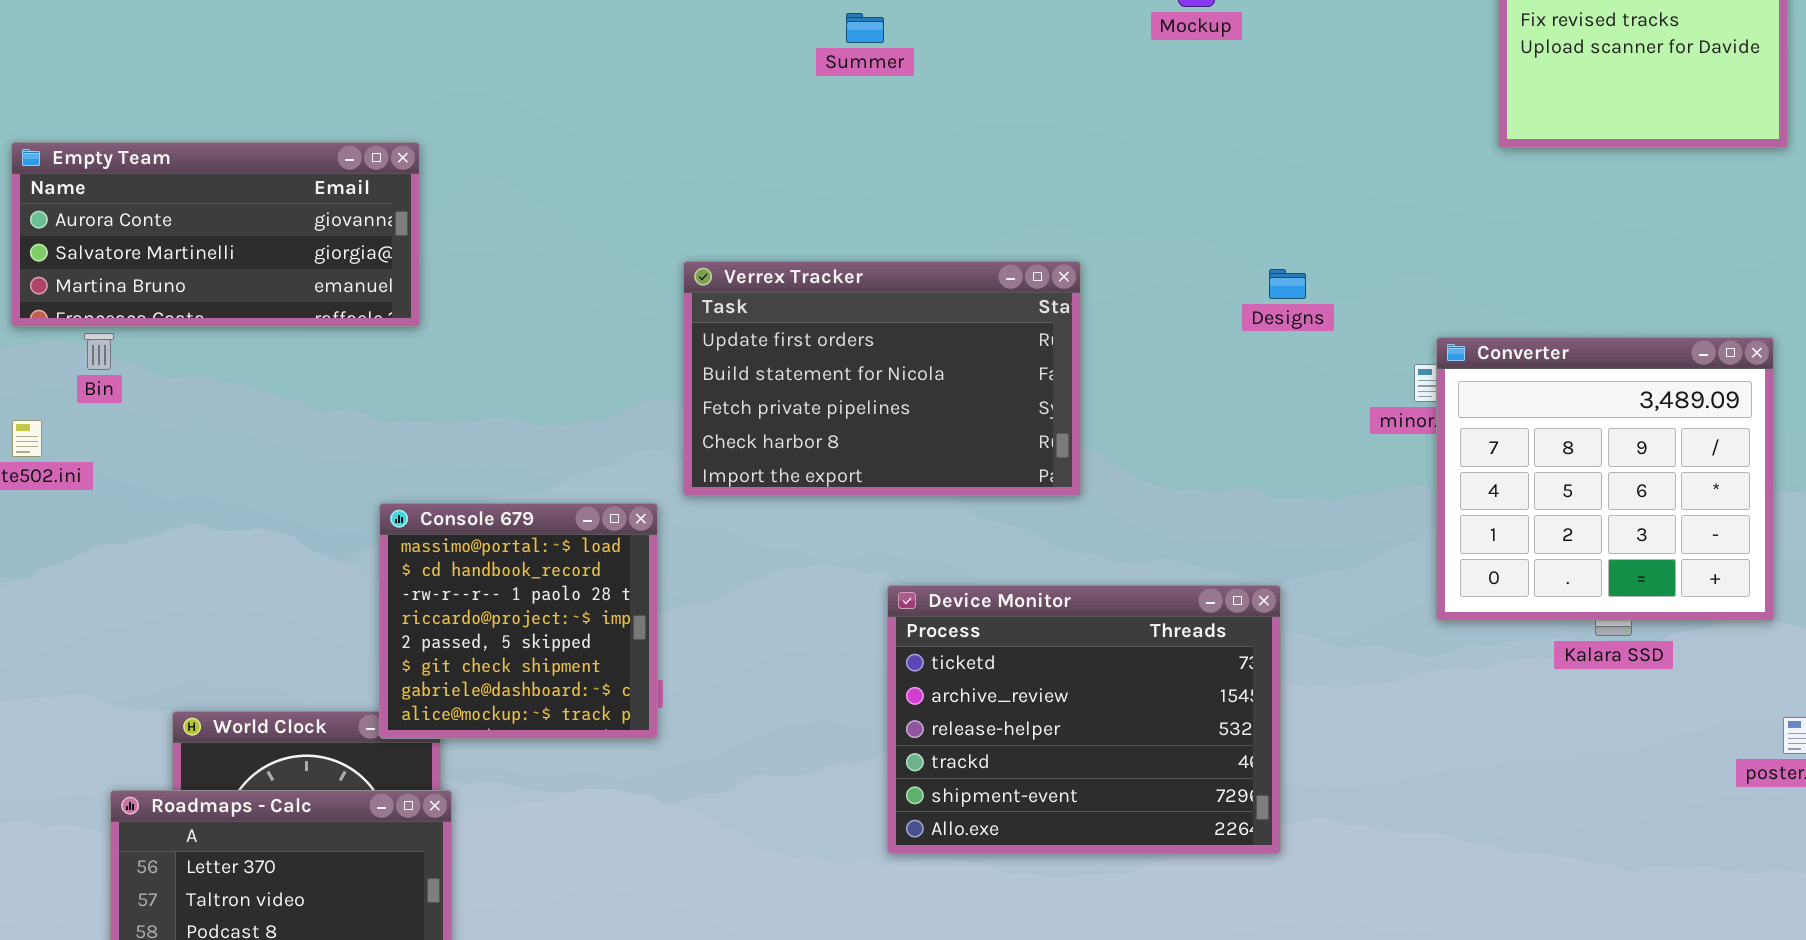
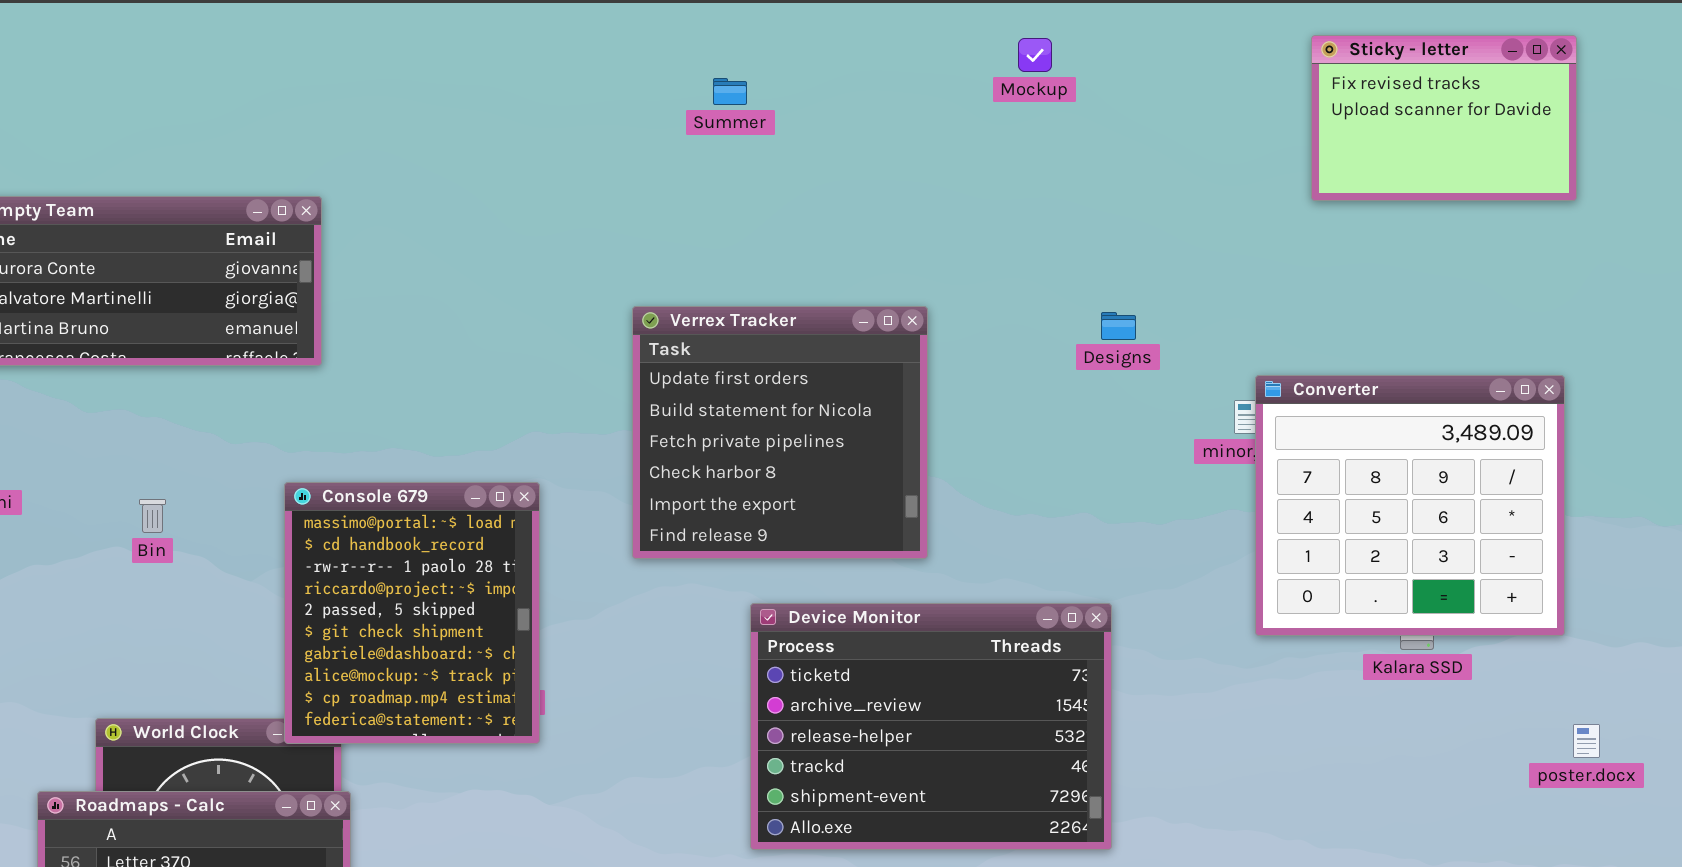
Verrex Tracker: [683,261,1081,496] -> [632,306,928,559], resized
Bin: [84,333,114,370] -> [139,499,166,533], moved
Console 679: [379,503,658,739] -> [284,482,540,744], resized

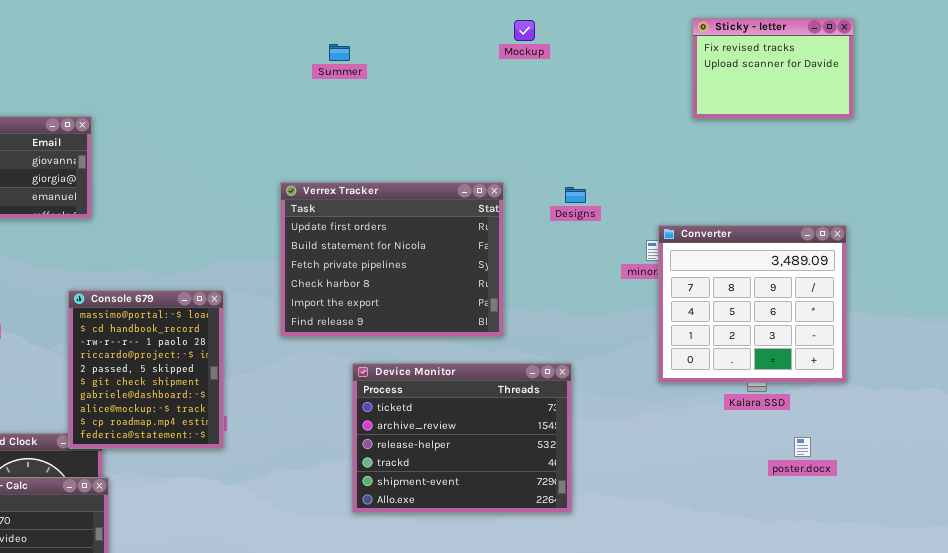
Verrex Tracker: [632,306,928,559] -> [280,182,504,337], resized
poster.docx: [1573,724,1600,758] -> [794,437,811,457], moved

